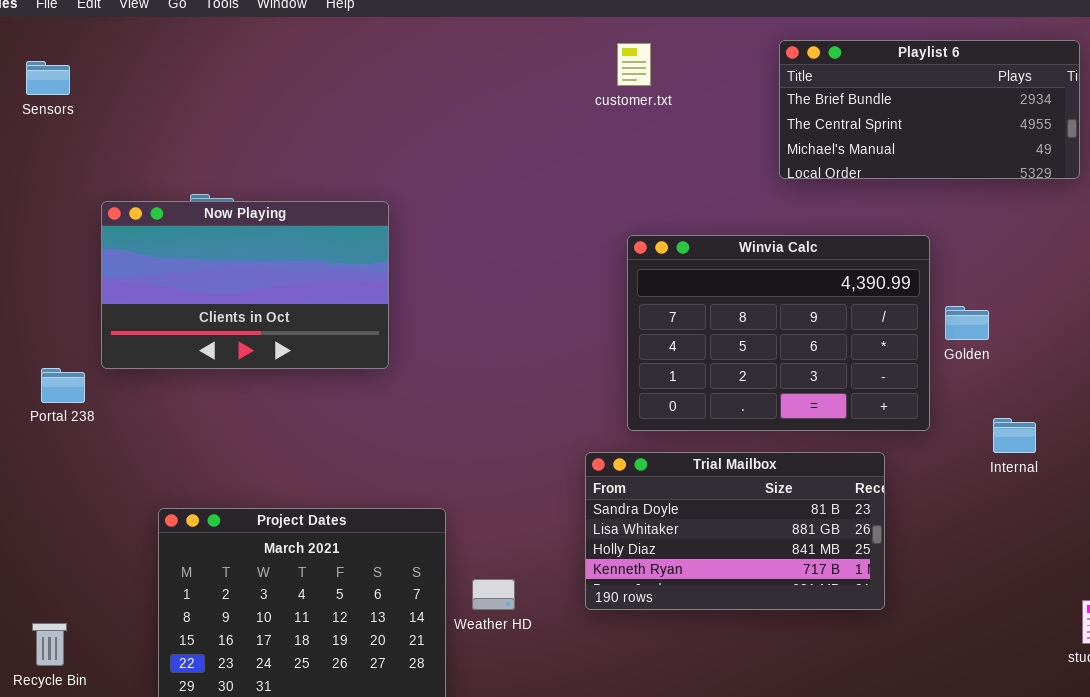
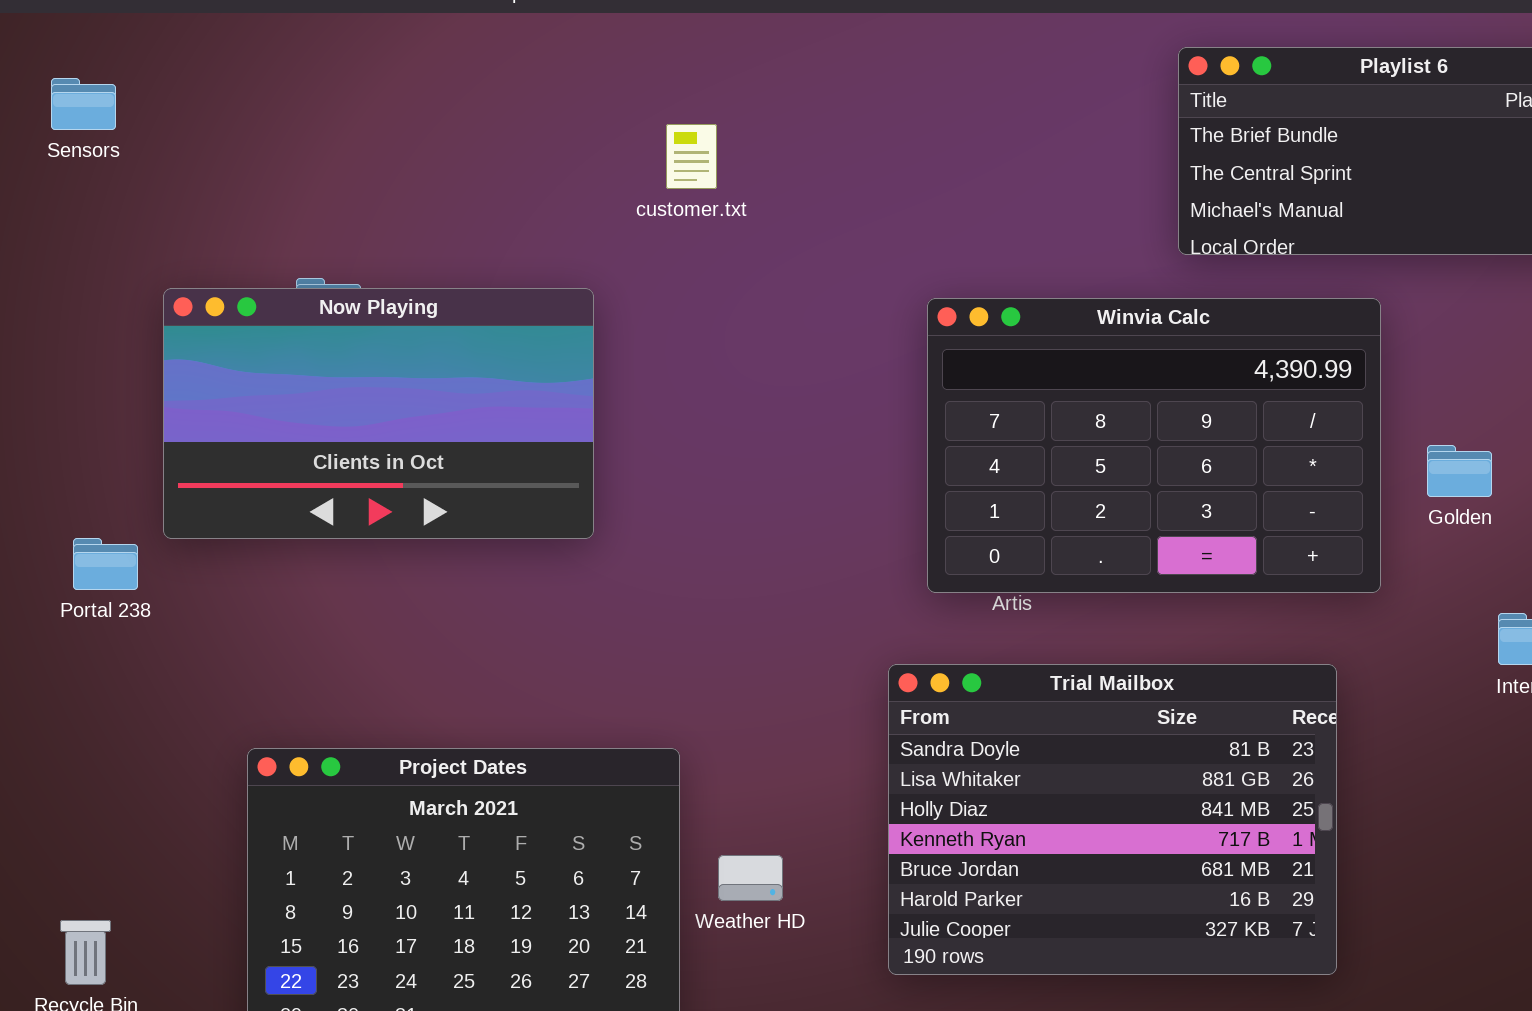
customer.txt: [617,43,651,86] -> [666,124,717,189], moved
Winvia Calc: [627,235,930,431] -> [927,298,1381,593], moved
Trial Mailbox: [585,452,885,610] -> [888,664,1337,975], resized

